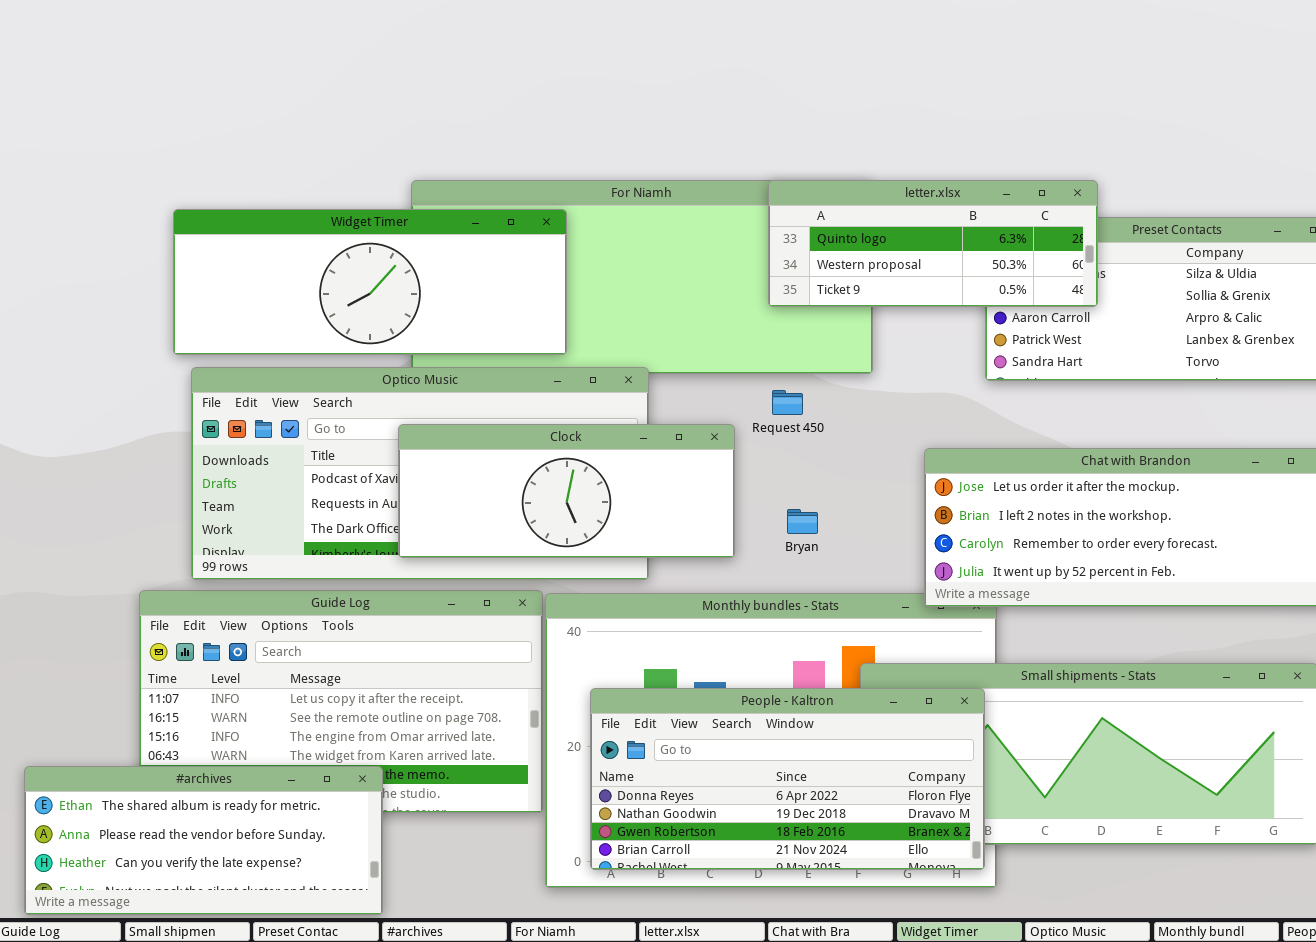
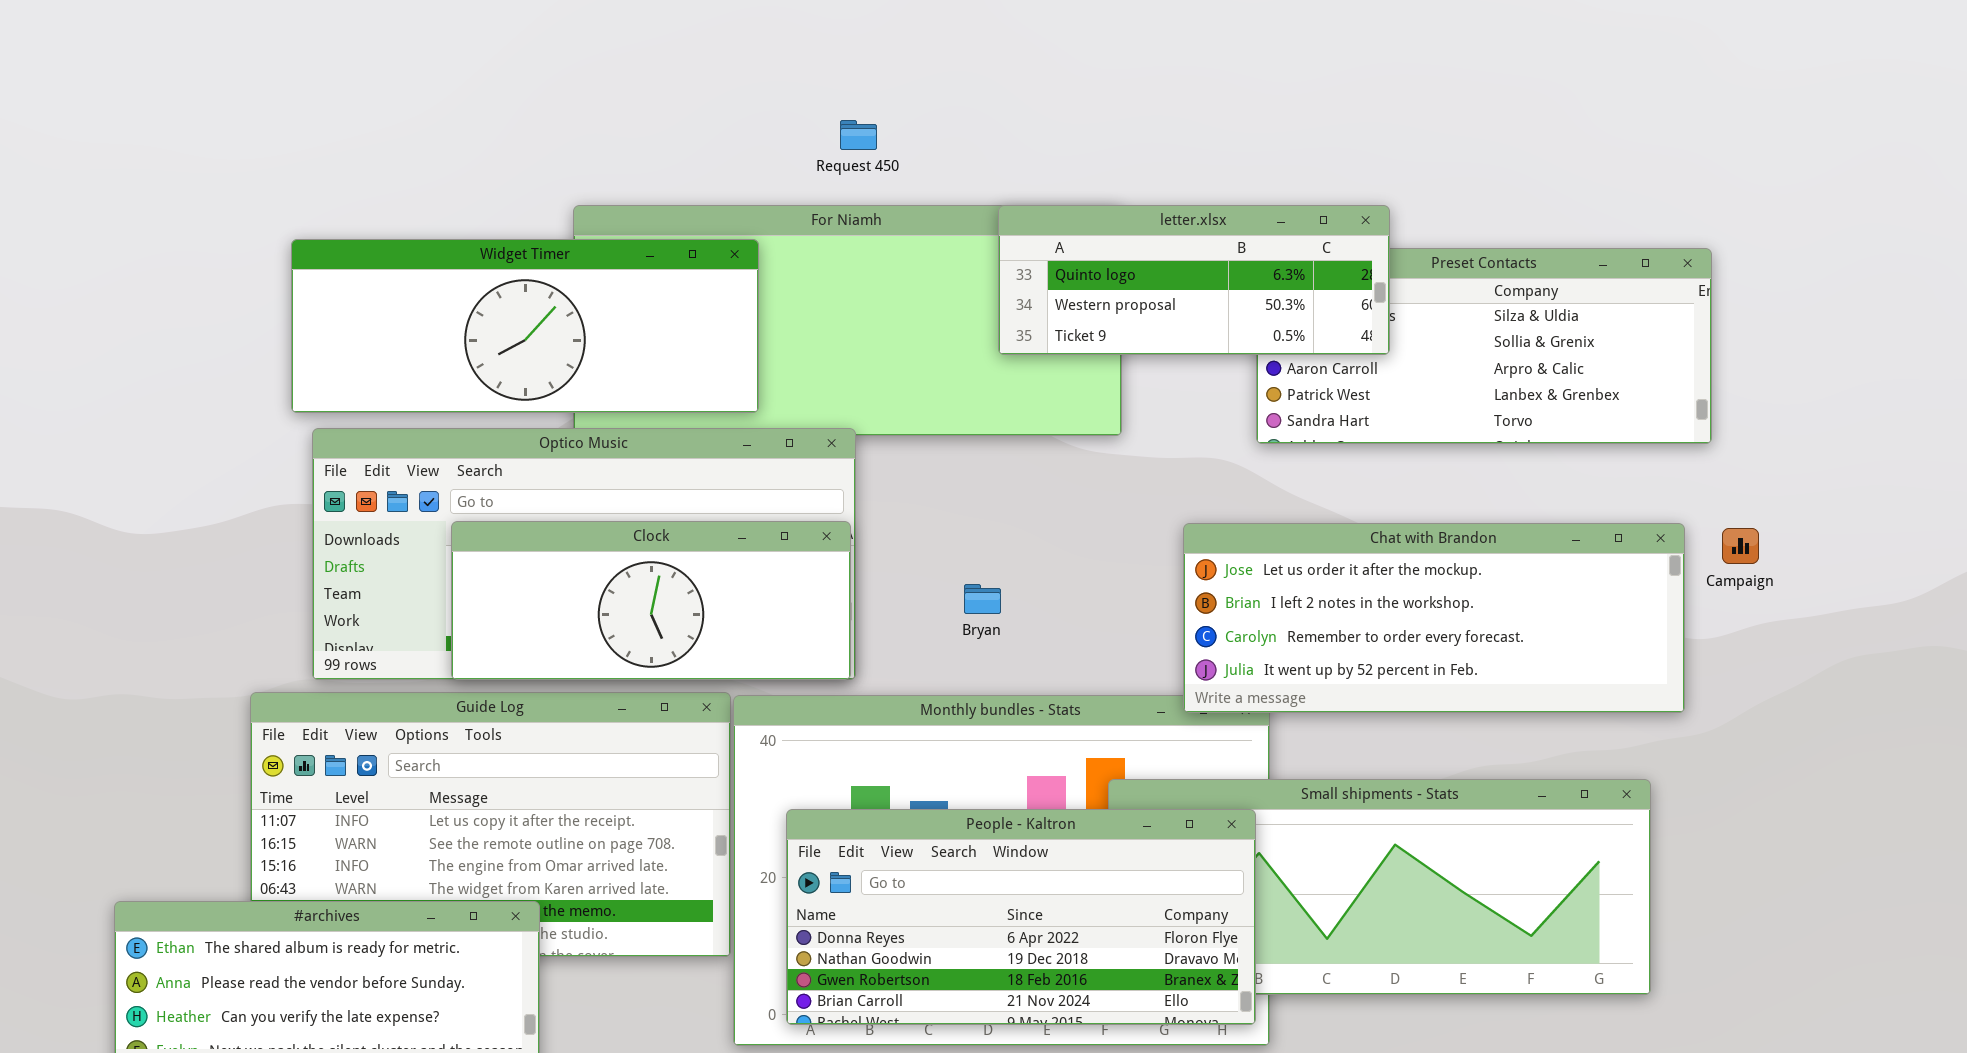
Request 450: [772,390,803,415] -> [840,120,877,150], moved
Clock: [398,424,735,558] -> [451,521,851,680], moved
Bryan: [787,509,818,534] -> [964,584,1001,614], moved

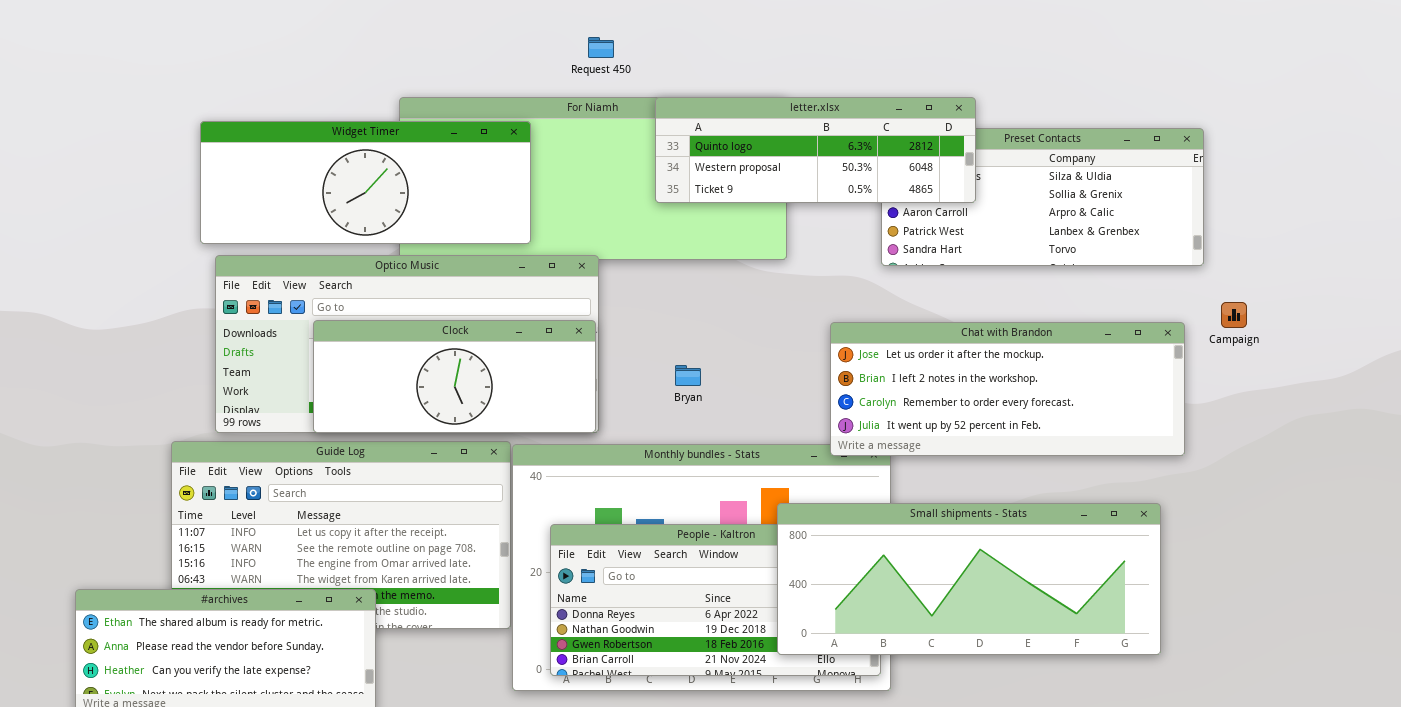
letter.xlsx: [998,205,1390,355] -> [655,97,976,203], resized
Campaign: [1722,528,1759,564] -> [1221,302,1247,328], moved
Small shipments - Stats: [1108,779,1651,995] -> [777,503,1161,655], raised

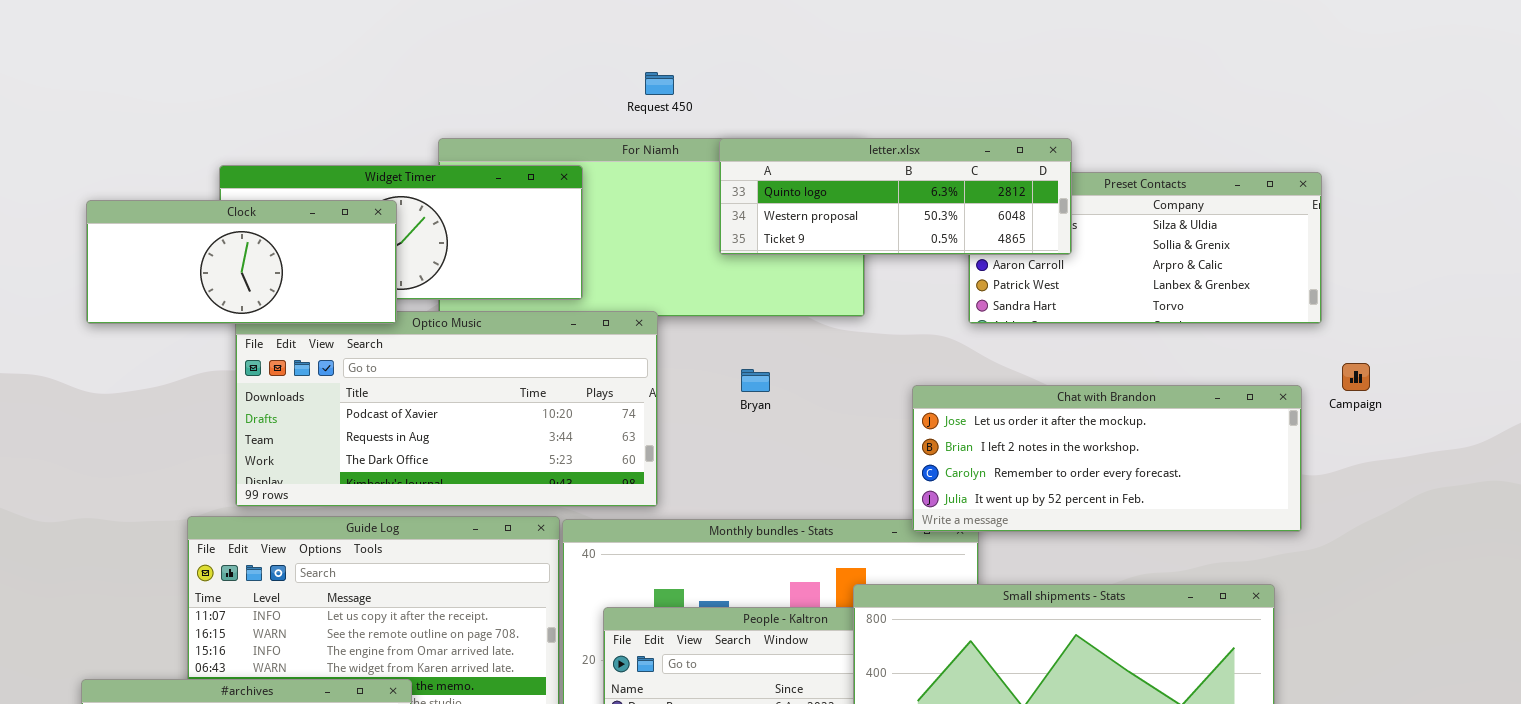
Clock: [313,320,596,433] -> [86,200,397,324], moved
Bryan: [675,365,701,386] -> [741,369,770,392], moved

